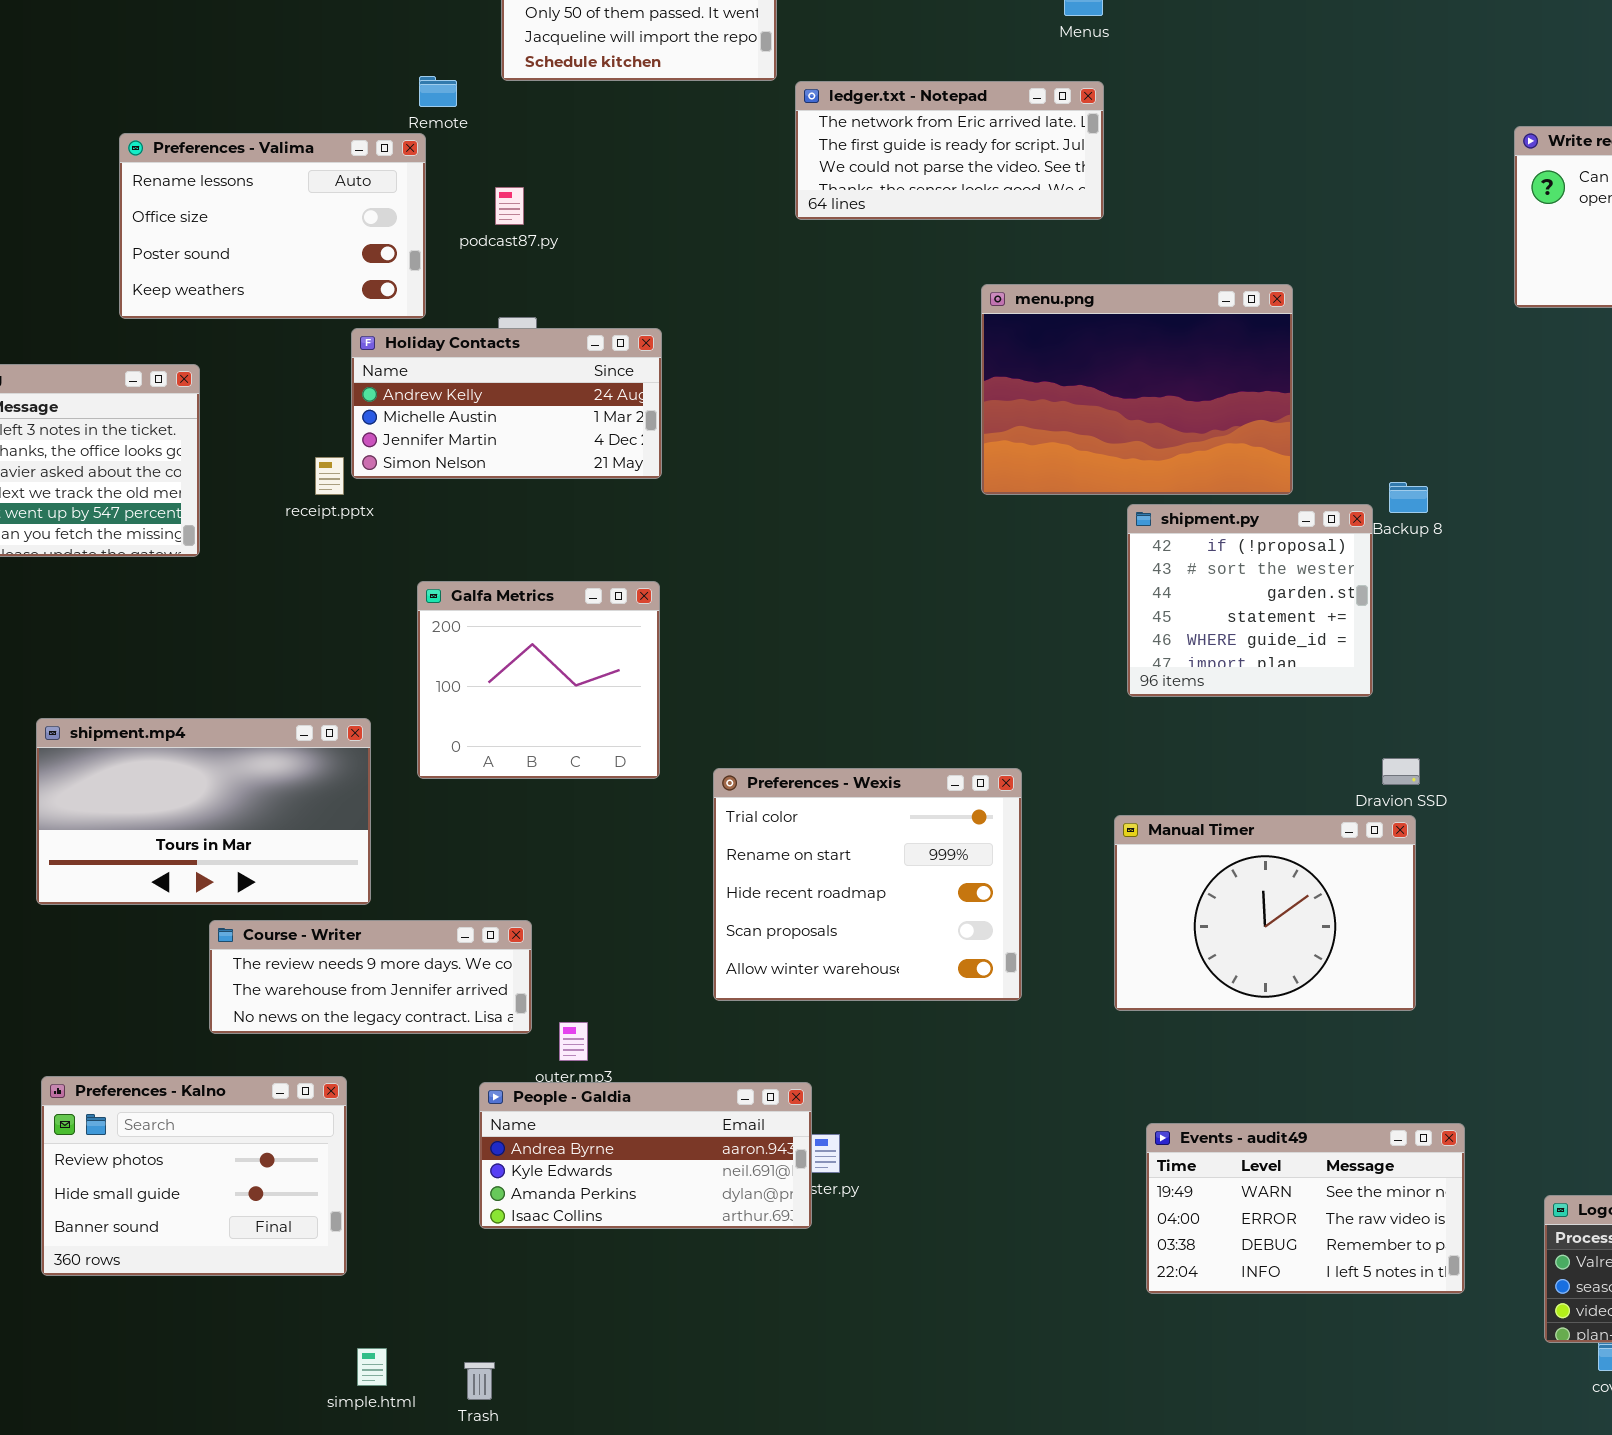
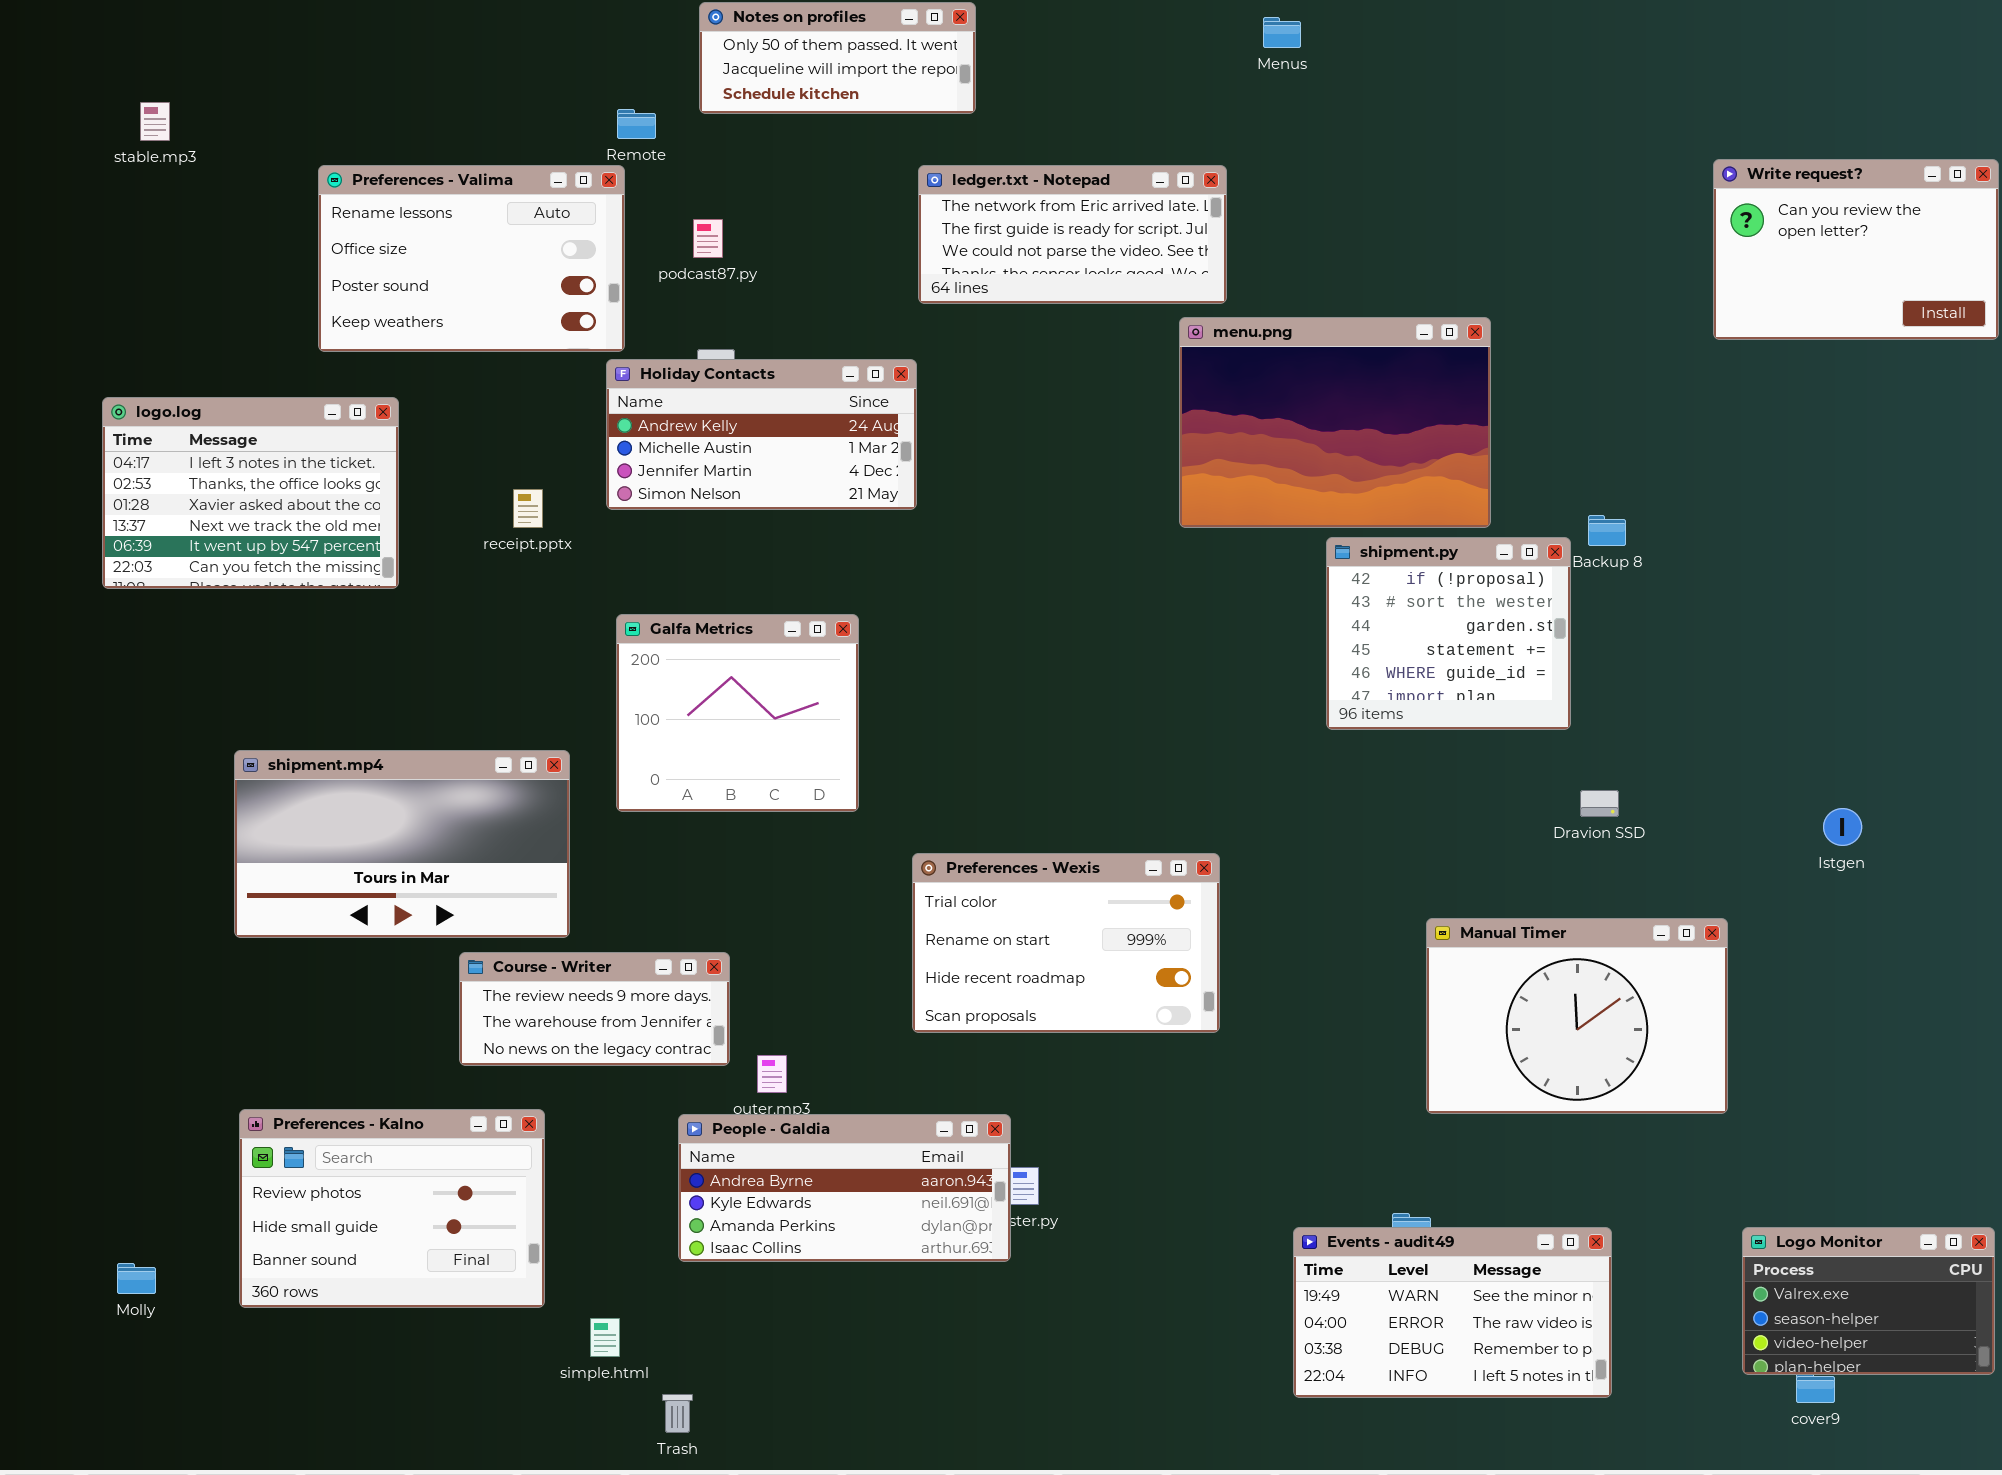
ledger.txt - Notepad: [795,81,1104,220] -> [918,165,1227,304], moved
Holiday Contacts: [351,328,662,479] -> [606,359,917,510], moved
Preferences - Wexis: [713,768,1022,1001] -> [912,853,1220,1033], resized
Manual Timer: [1114,815,1416,1011] -> [1426,918,1728,1114], moved
Course - Writer: [209,920,532,1034] -> [459,952,730,1066], resized
Events - audit49: [1146,1123,1465,1294] -> [1293,1227,1612,1398], moved
simple.html: [357,1348,387,1386] -> [590,1318,620,1357], moved

